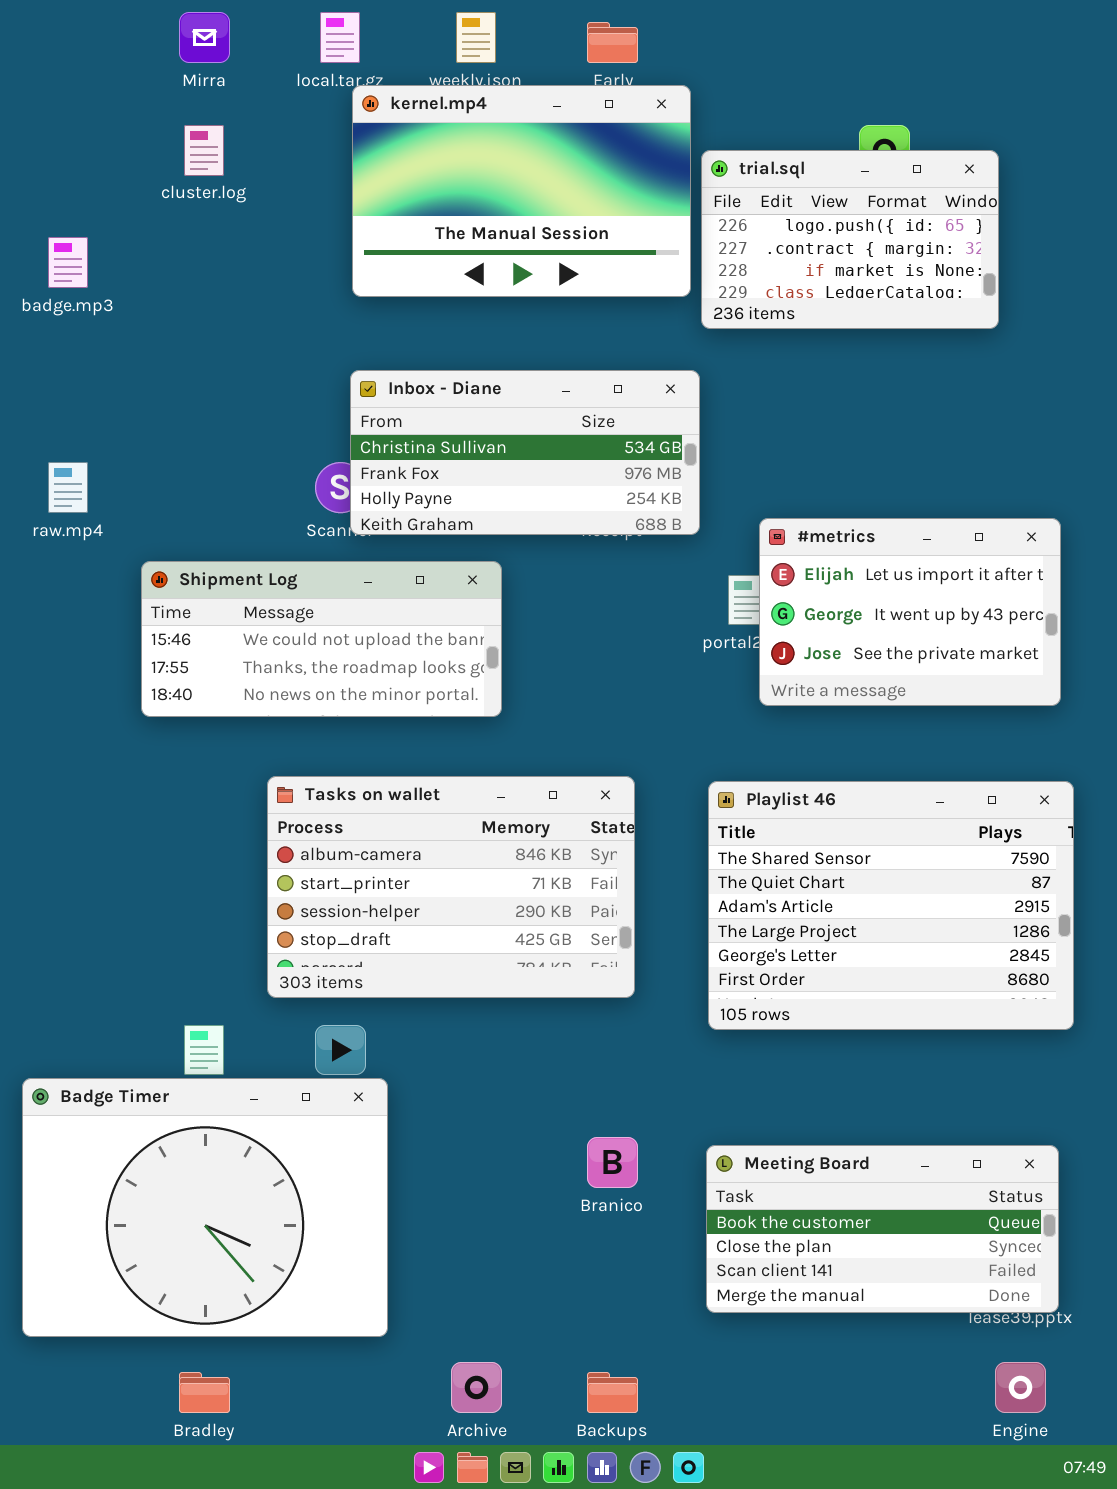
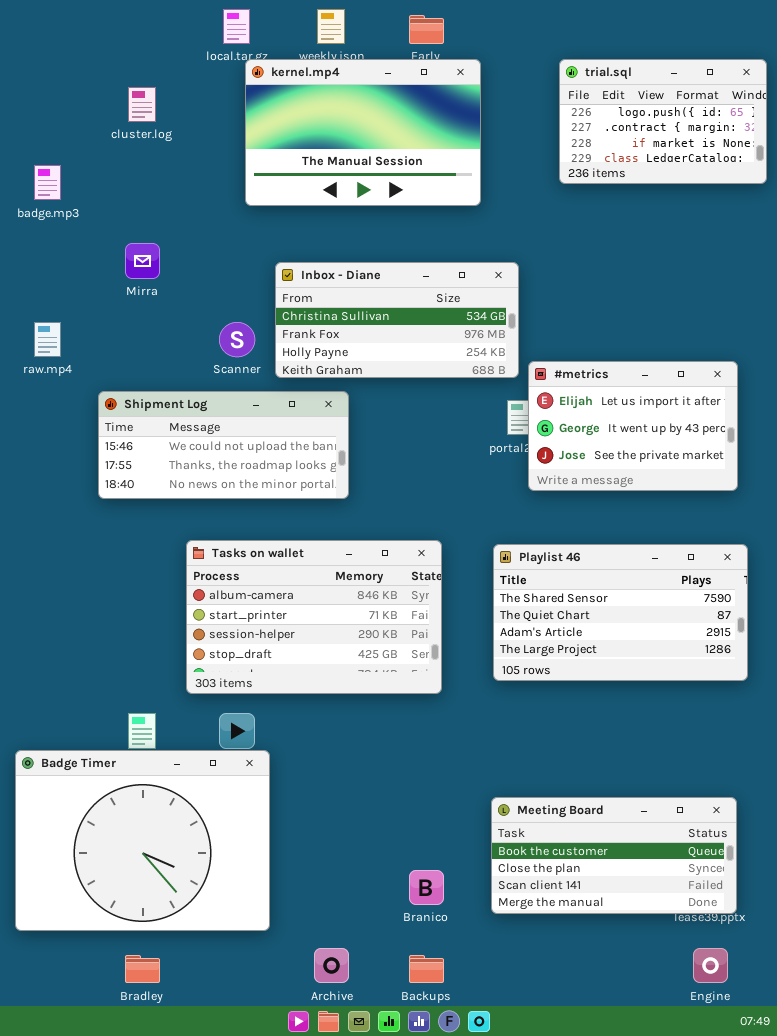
Mirra: [179,12,230,63] -> [125,243,160,279], moved
trial.sql: [701,150,999,329] -> [559,59,767,184], moved
Inbox - Diane: [350,370,700,535] -> [275,262,519,378], moved
Playlist 46: [708,781,1074,1030] -> [493,544,748,681], resized
Branico: [587,1137,638,1188] -> [409,870,444,905], moved

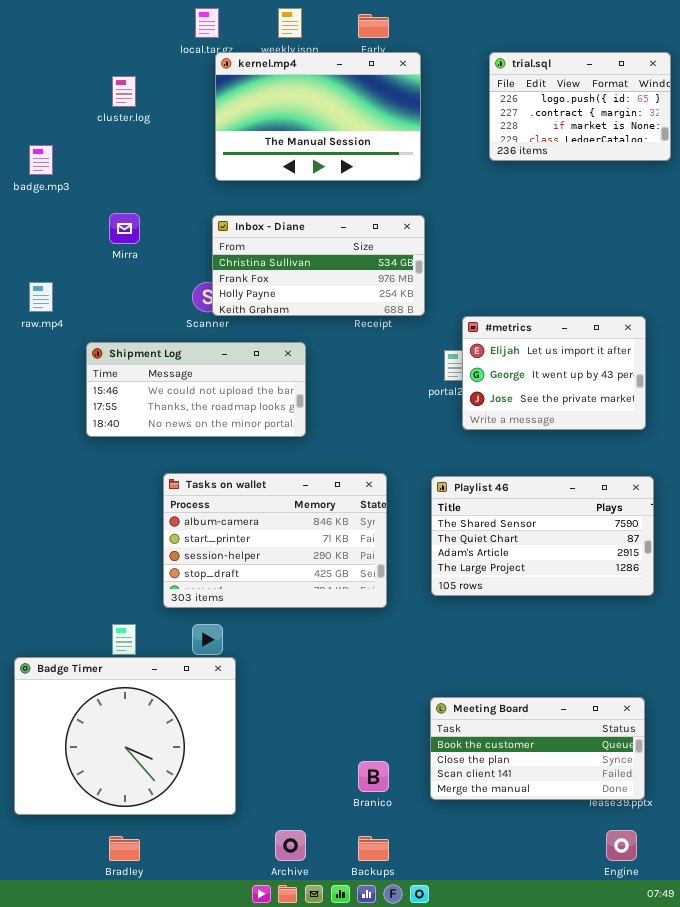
Inbox - Diane: [275,262,519,378] -> [212,215,425,316], moved

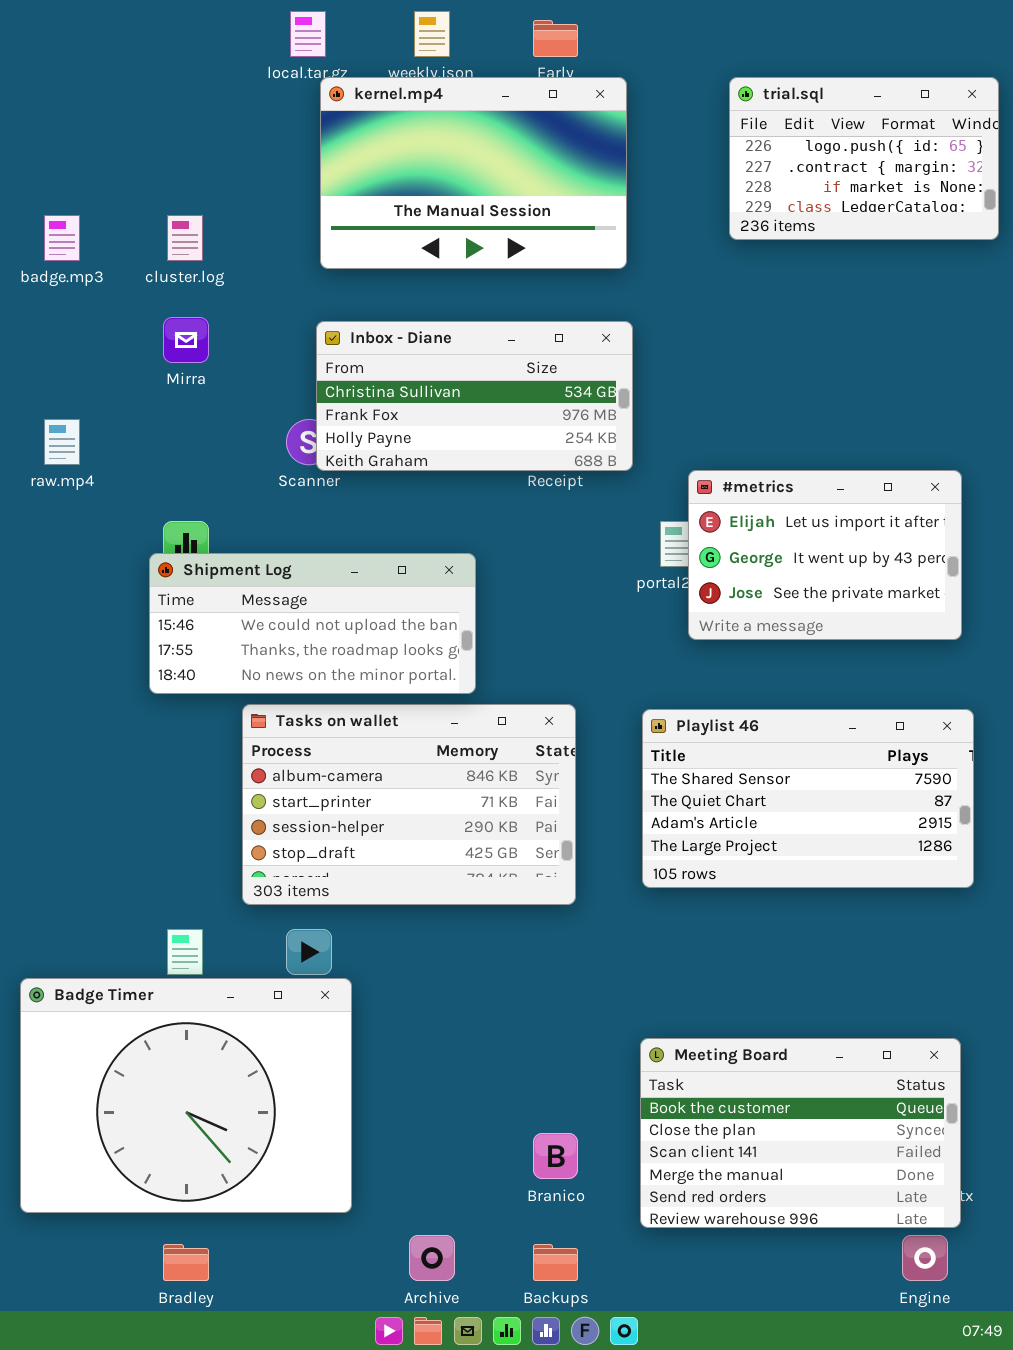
cluster.log: [112,76,136,107] -> [167,215,203,261], moved
Shipment Log: [86,342,306,437] -> [149,553,476,694], moved
Meeting Board: [430,697,645,800] -> [640,1038,961,1228], resized

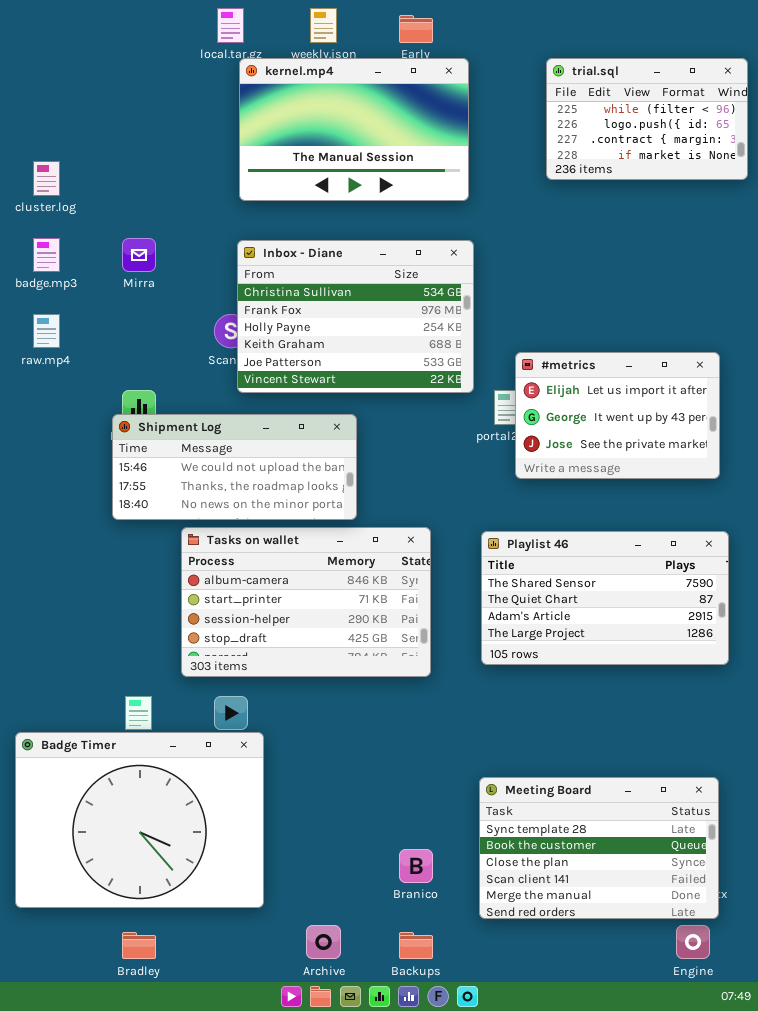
trial.sql: [729,77,999,240] -> [546,58,748,180], scrolled up 1 row
badge.mp3: [44,215,80,261] -> [33,238,60,272], moved
cluster.log: [167,215,203,261] -> [33,161,60,196], moved
Inbox - Diane: [316,321,633,471] -> [237,240,474,393], resized
Meeting Board: [640,1038,961,1228] -> [479,777,719,919], scrolled up 1 row

